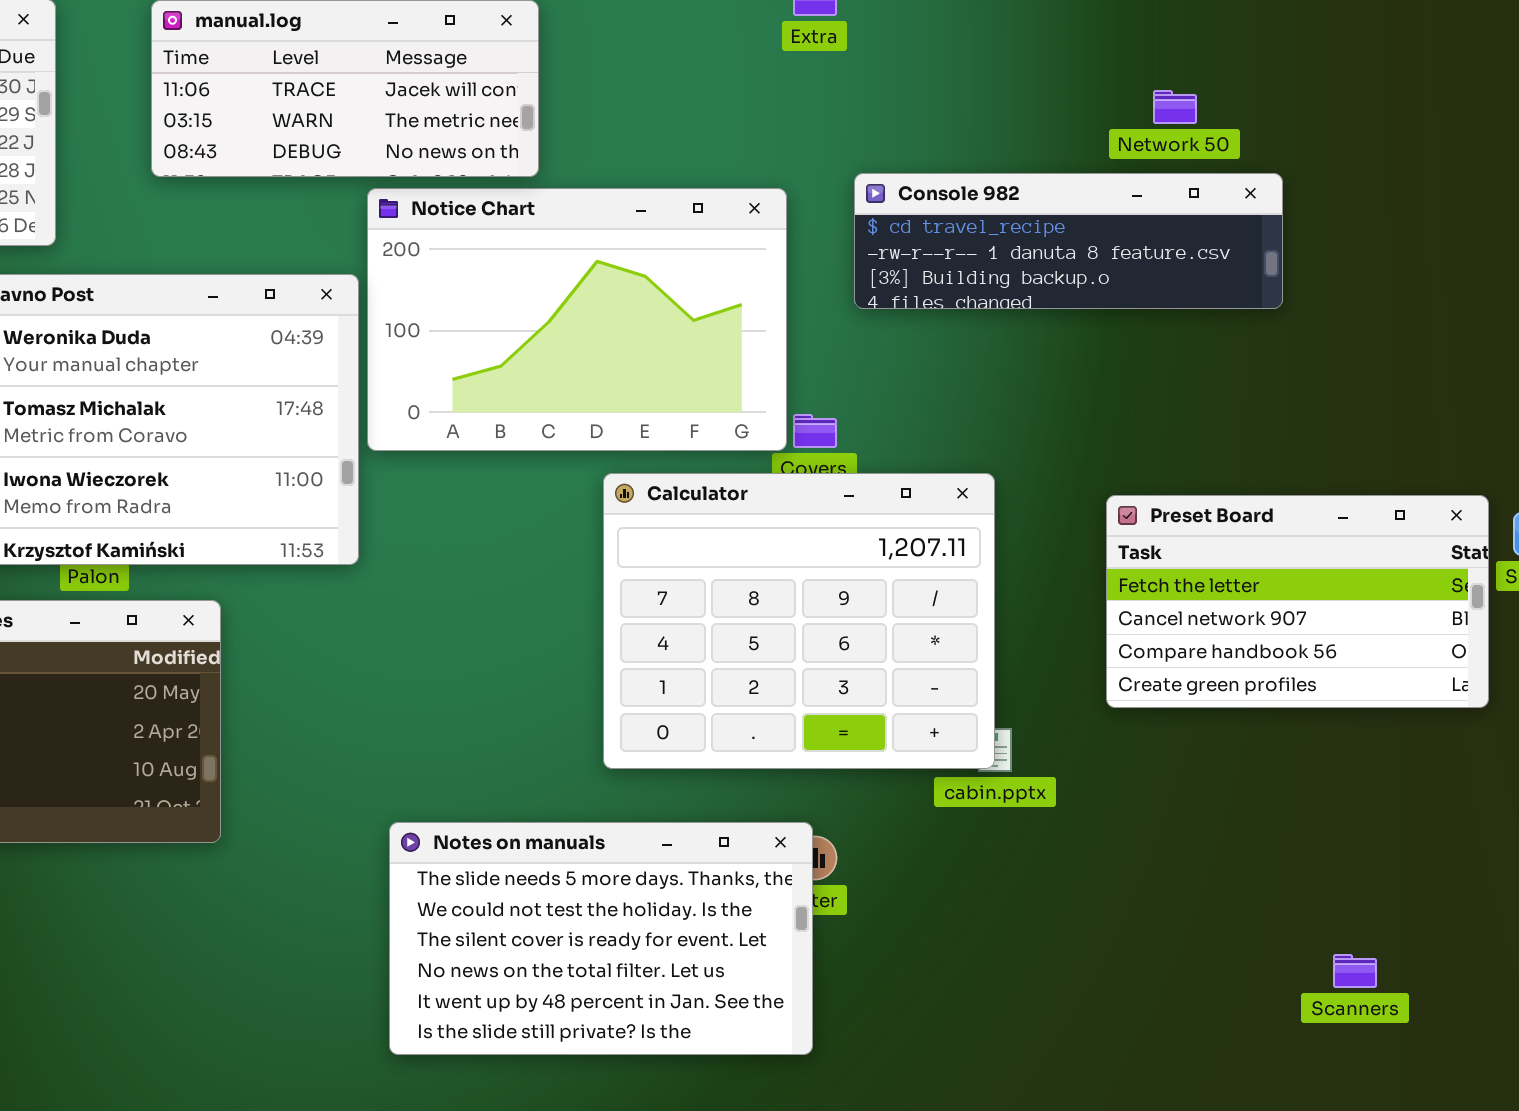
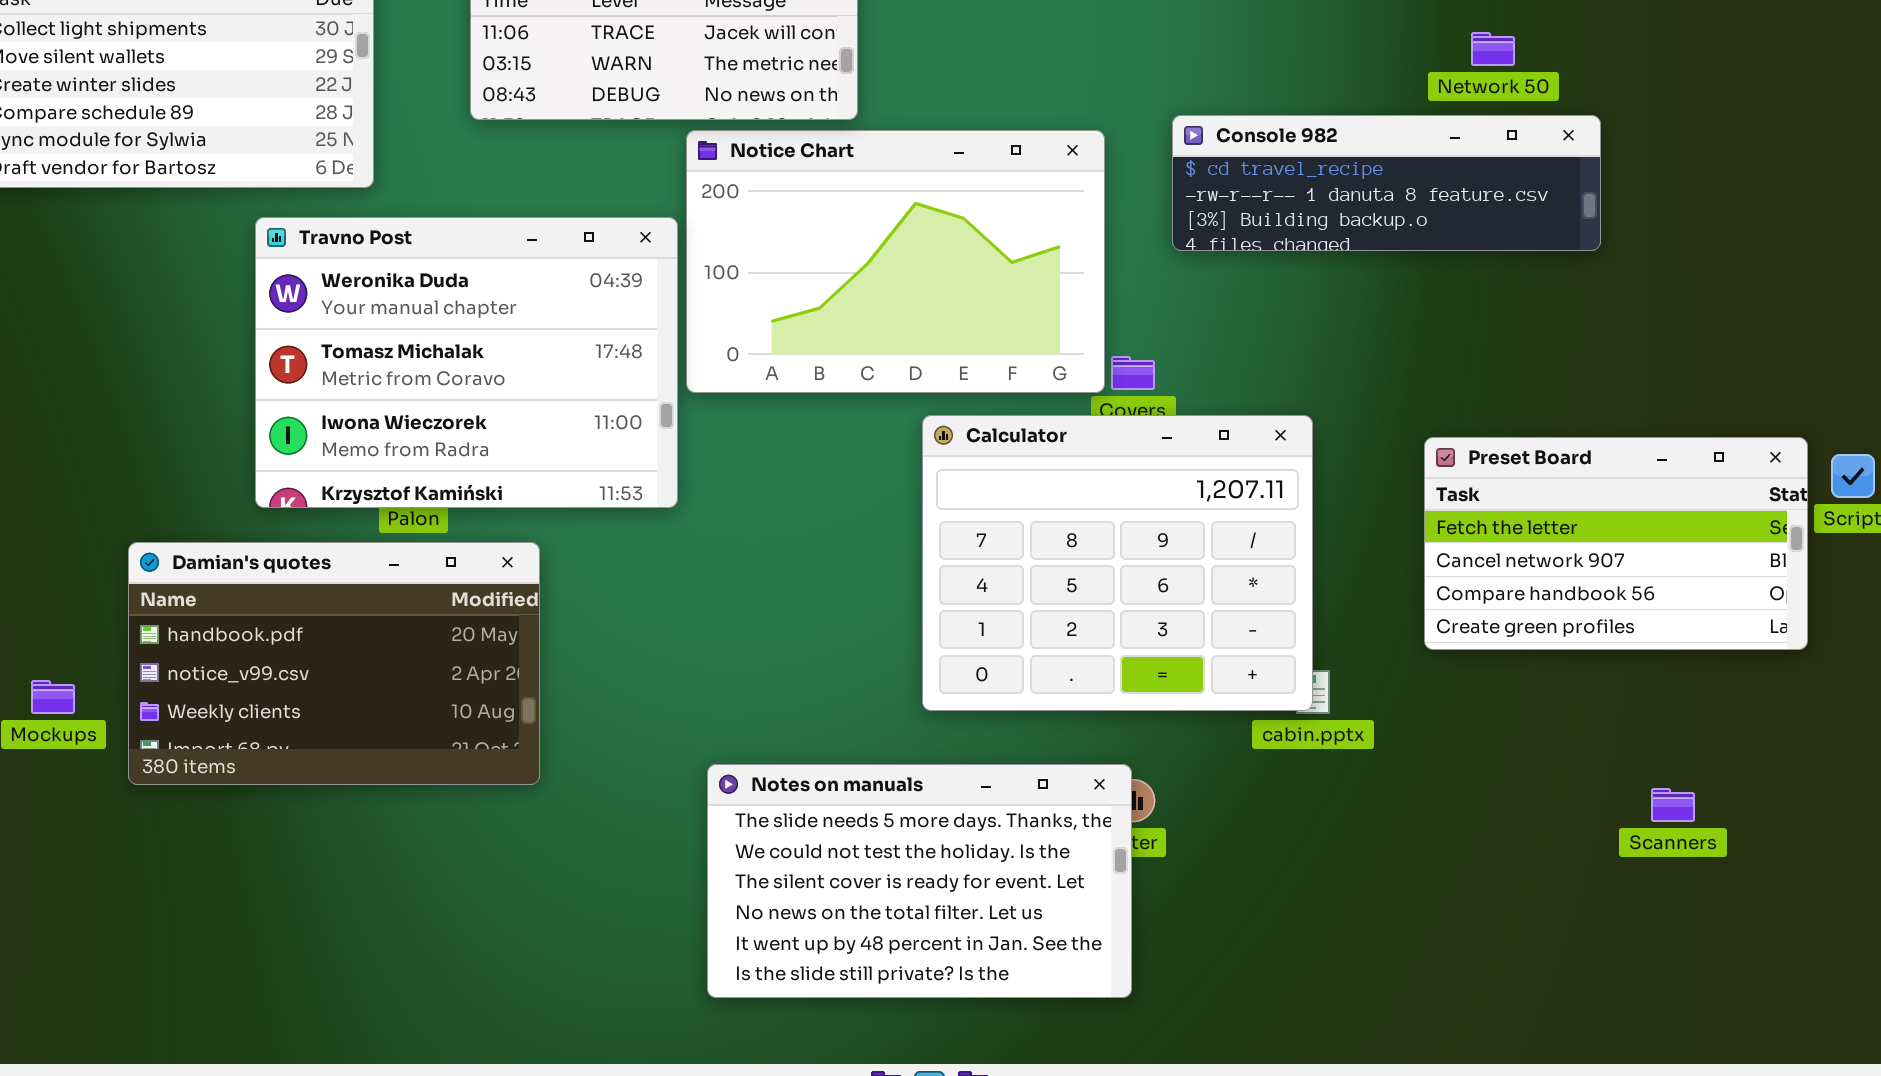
Scanners: [1333,954,1377,988] -> [1651,788,1695,822], moved

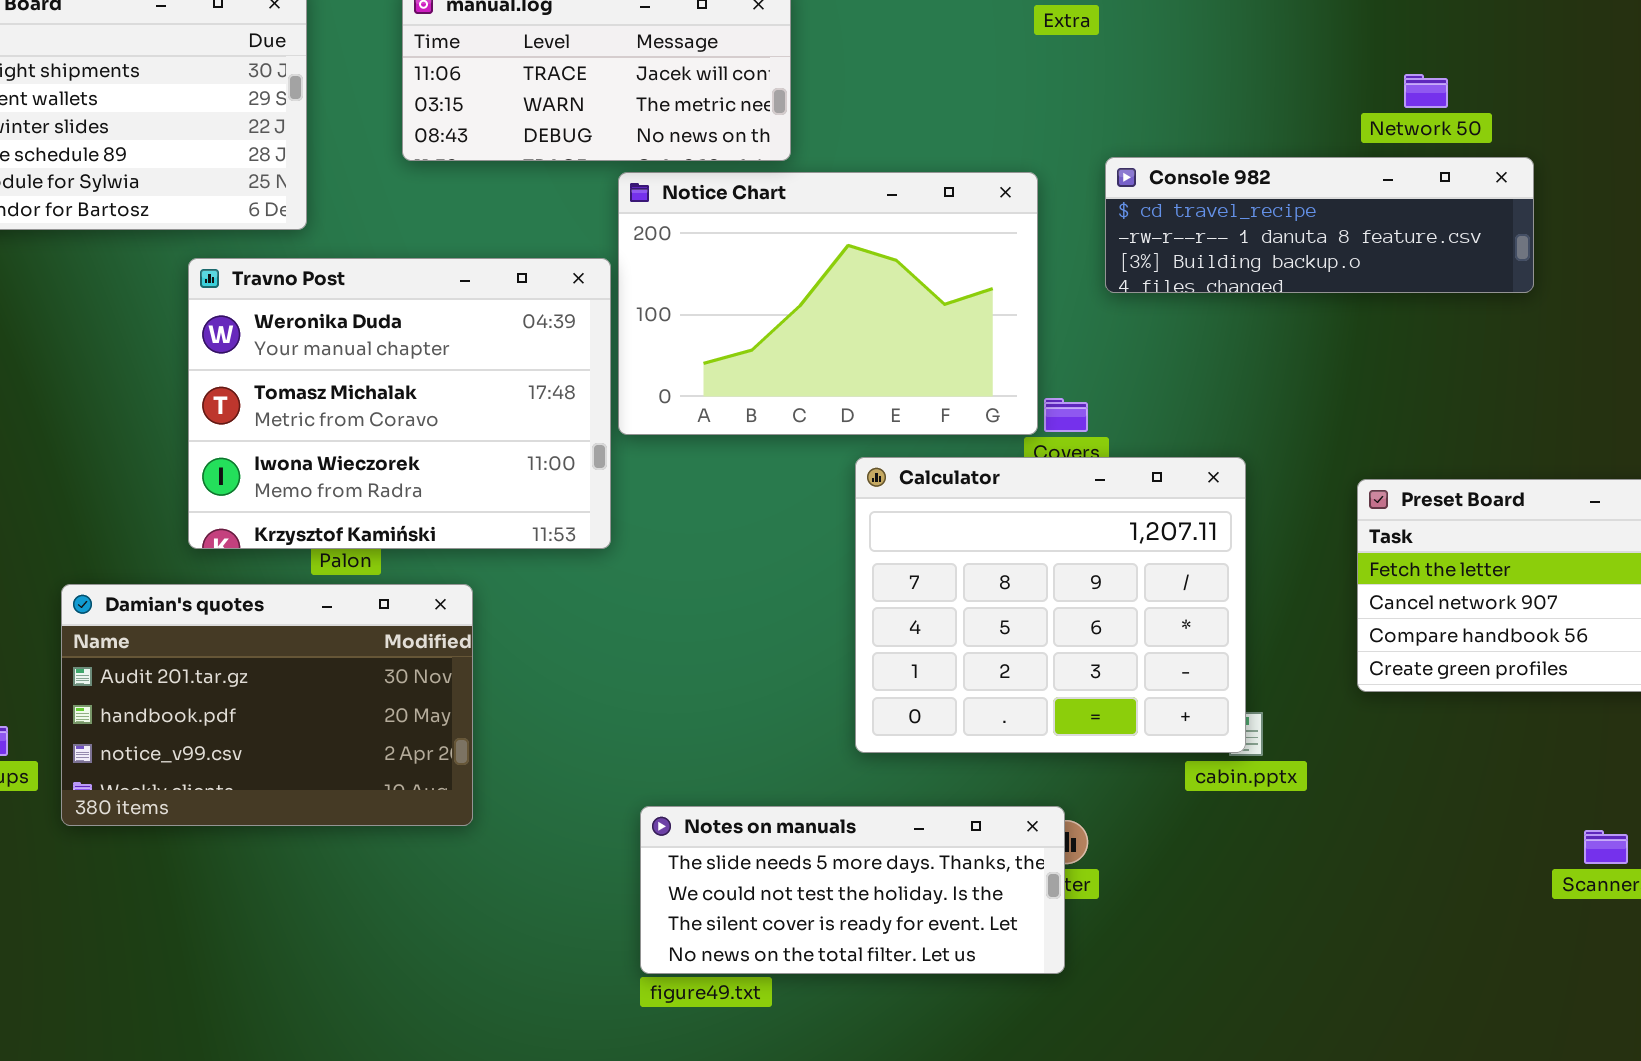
Damian's quotes: [128,542,540,785] -> [61,584,473,826], scrolled up 1 row
Notes on manuals: [707,764,1132,998] -> [640,806,1065,974], resized

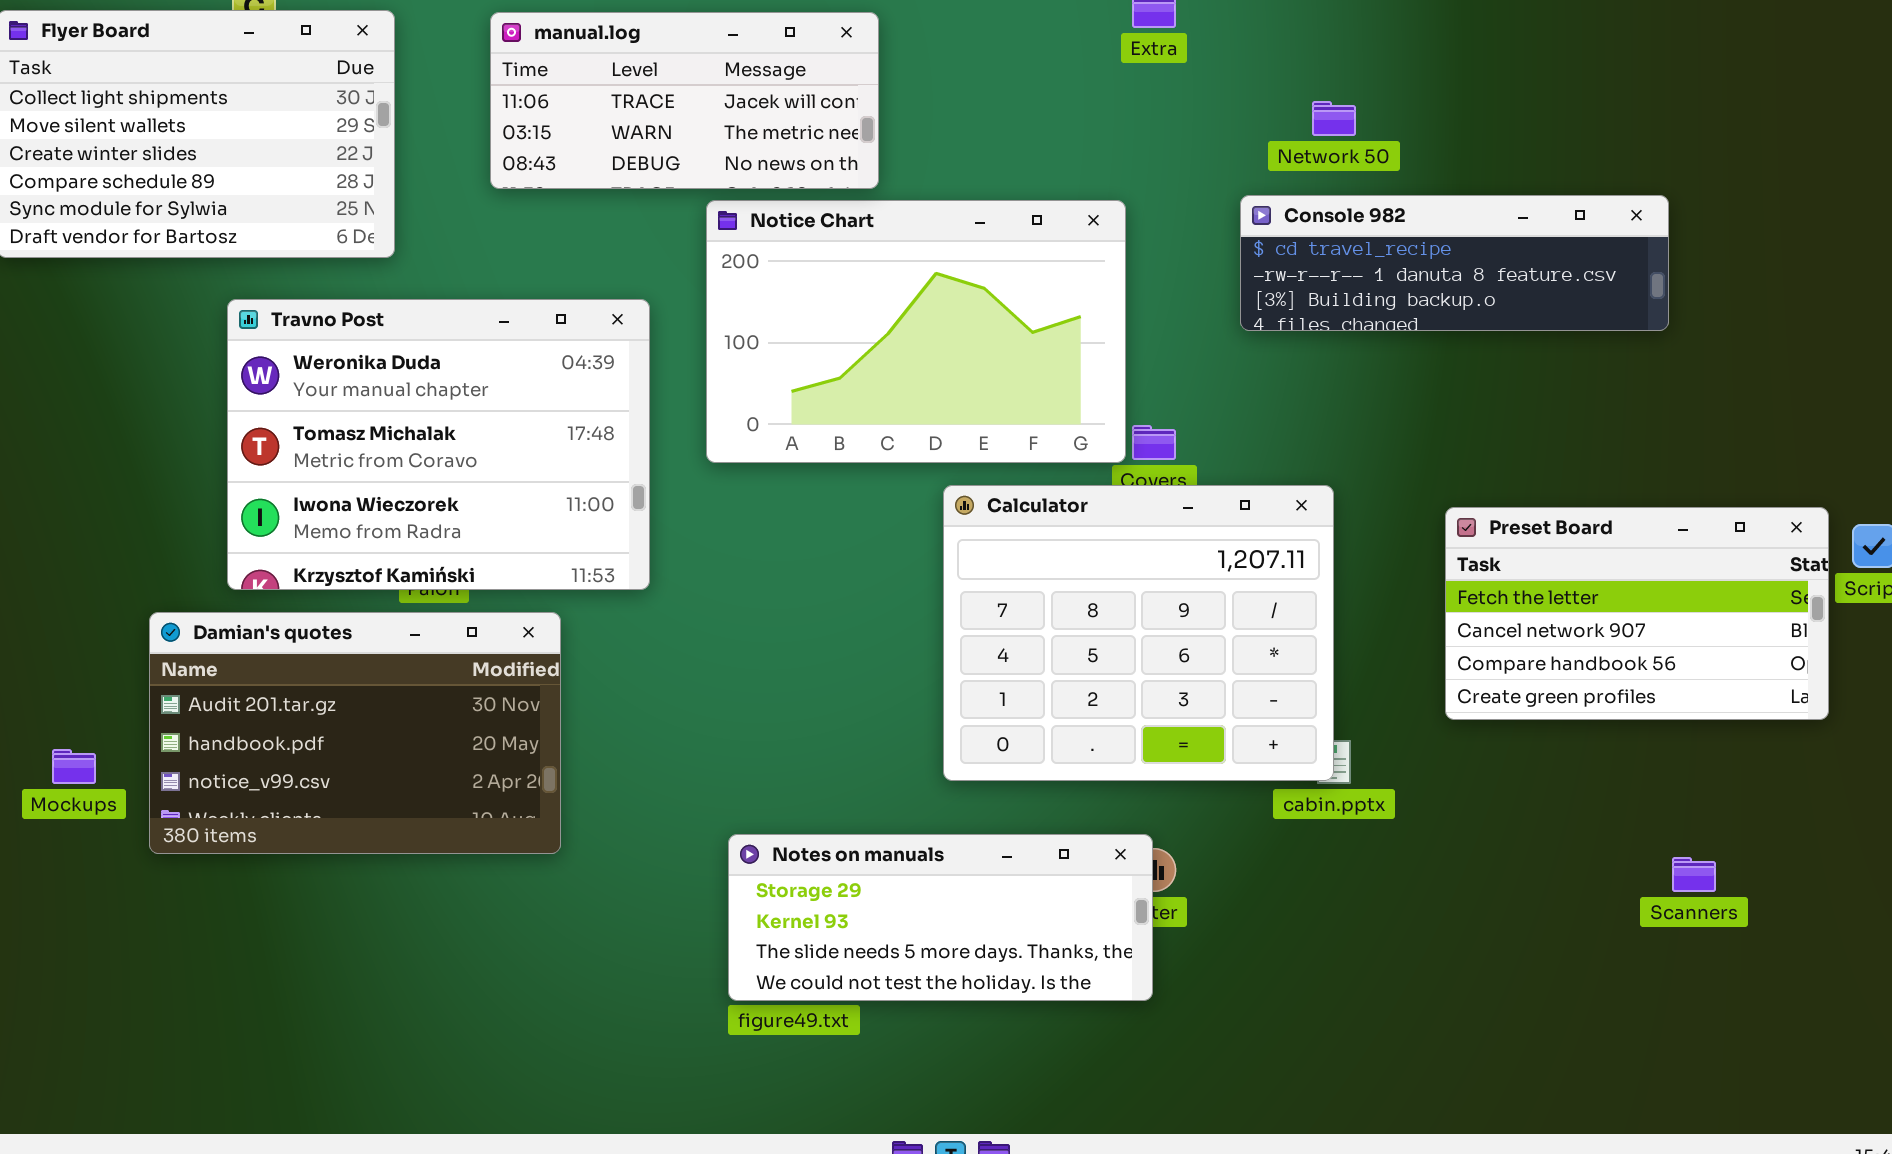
Network 50: [1404,74,1448,108] -> [1312,101,1356,136], moved
Console 982: [1105,157,1534,293] -> [1240,195,1669,331], moved
Travno Post: [188,258,611,549] -> [227,299,650,590], moved
Notes on manuals: [640,806,1065,974] -> [728,834,1153,1001], scrolled up 2 rows

